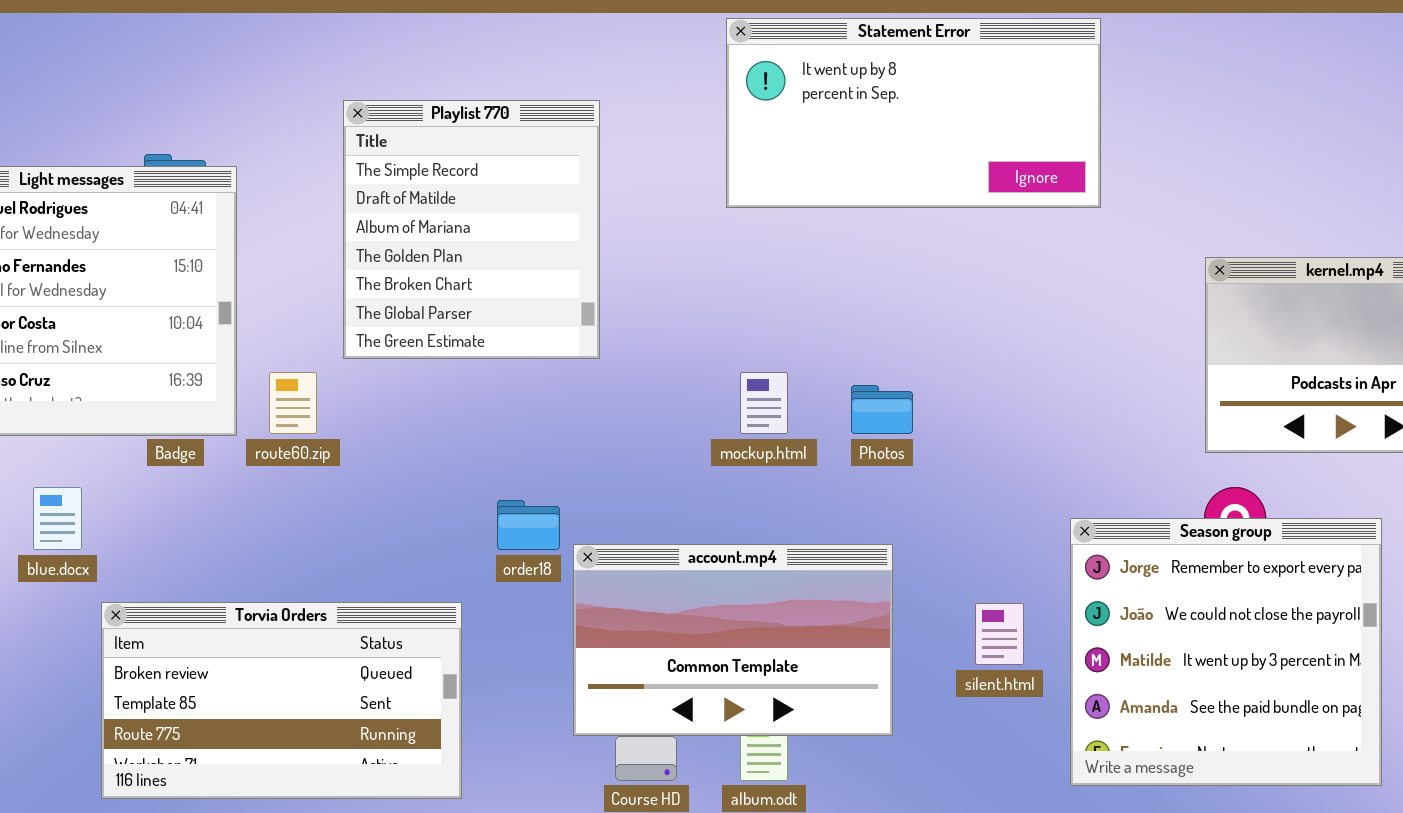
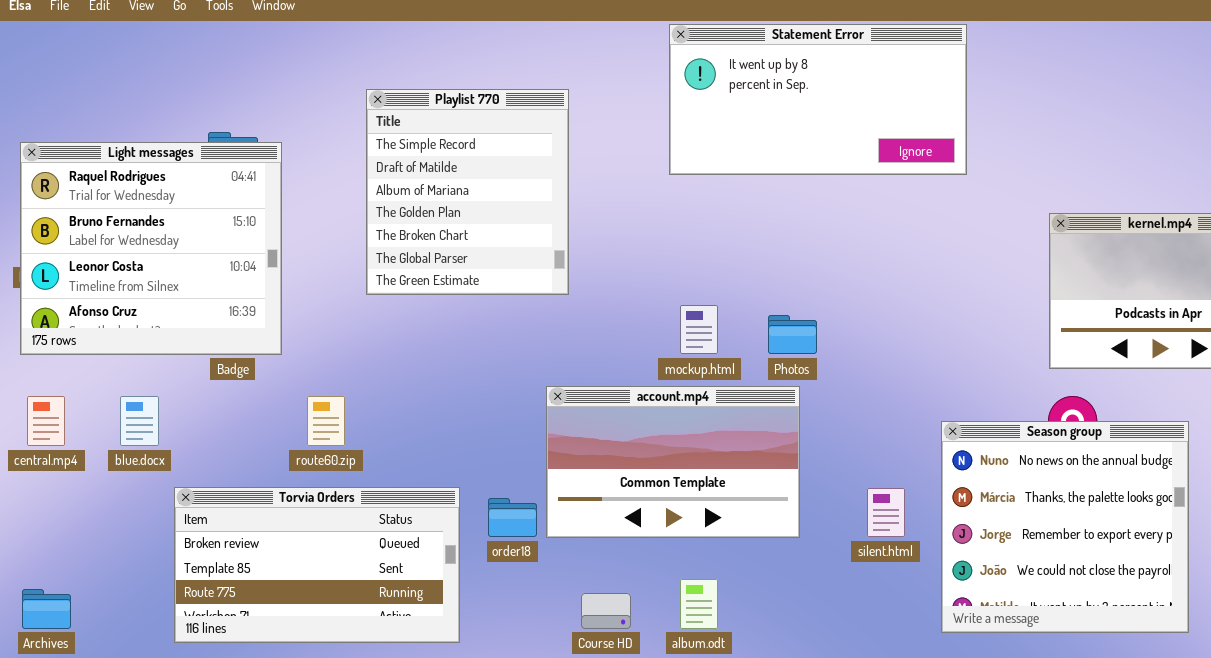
route60.zip: [269,372,317,434] -> [307,396,345,446], moved
order18: [497,500,560,550] -> [488,498,537,537], moved
Season group: [1070,518,1382,786] -> [941,421,1189,633], scrolled up 2 rows
account.mp4: [573,544,893,736] -> [546,386,800,538], moved

